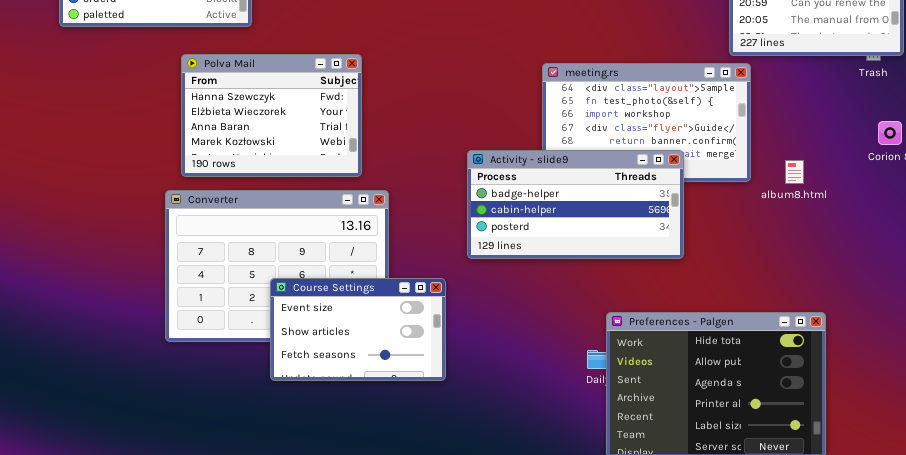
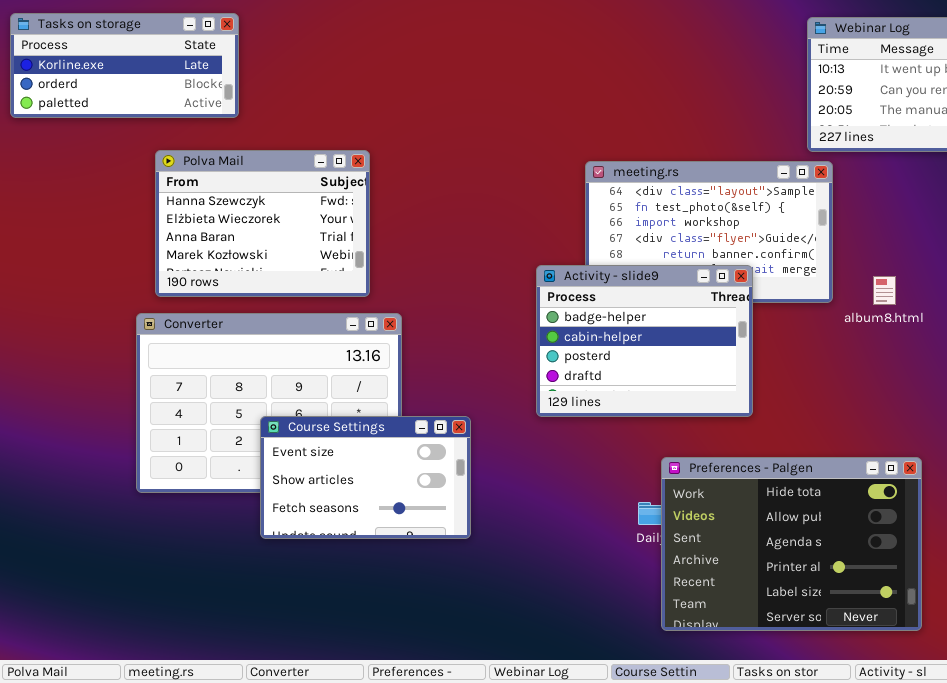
Activity - slide9: [467,150,684,259] -> [536,265,753,417], resized

